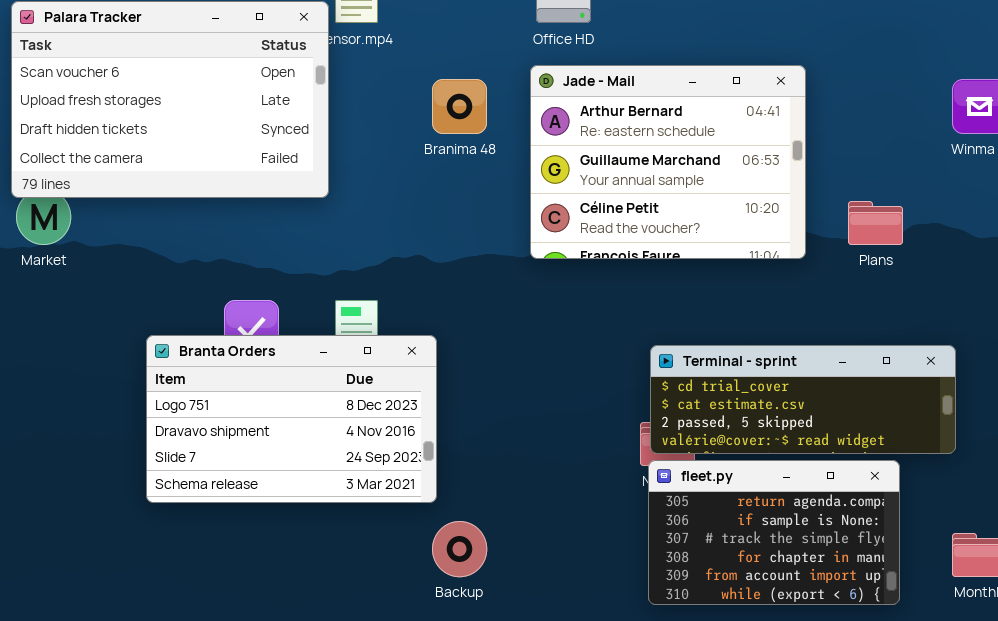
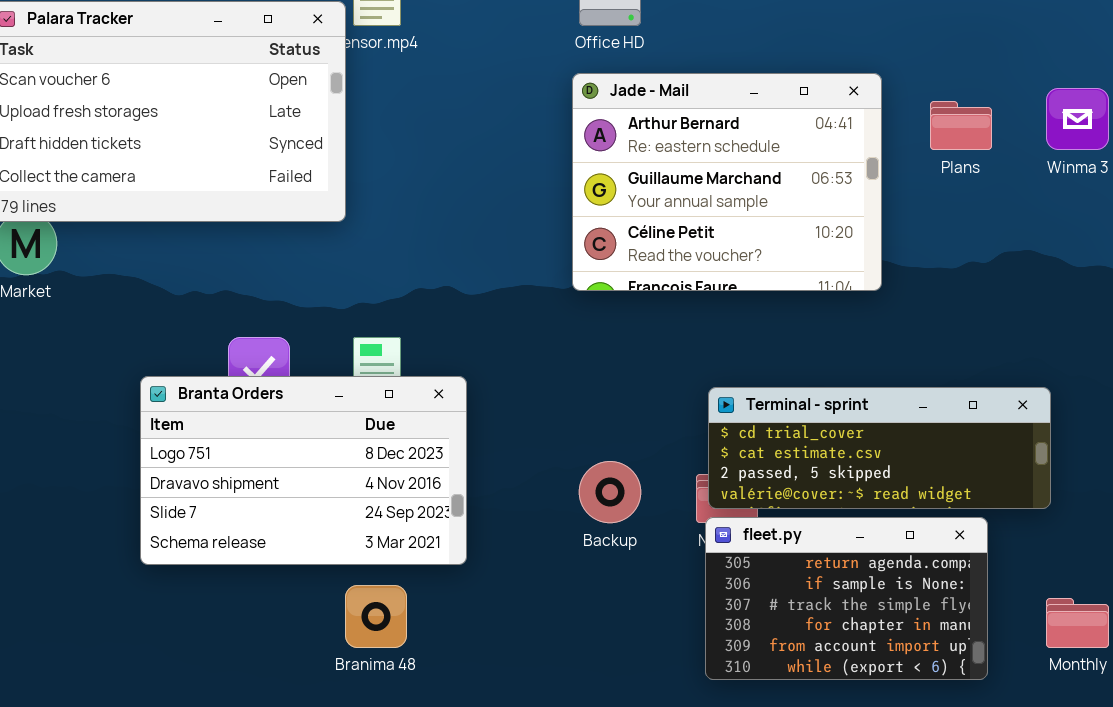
Branima 48: [432,79,487,134] -> [345,585,407,648], moved
Plans: [848,201,903,245] -> [930,101,992,150], moved
Backup: [432,521,487,577] -> [579,461,641,523], moved

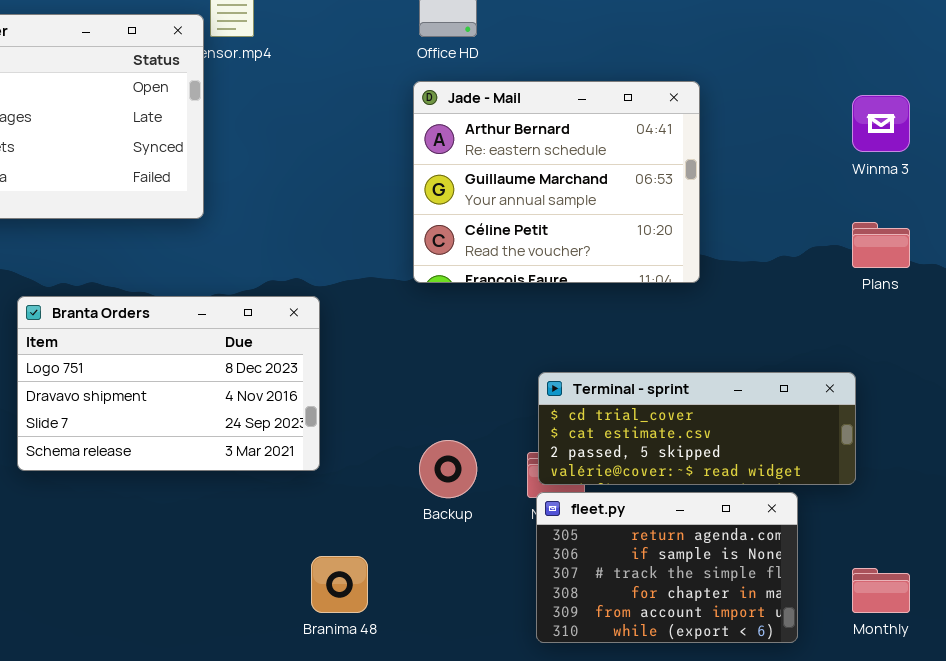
Plans: [930,101,992,150] -> [852,222,910,268], moved
Branta Orders: [140,376,467,565] -> [17,296,320,471], moved
Branima 48: [345,585,407,648] -> [311,556,368,613], moved

